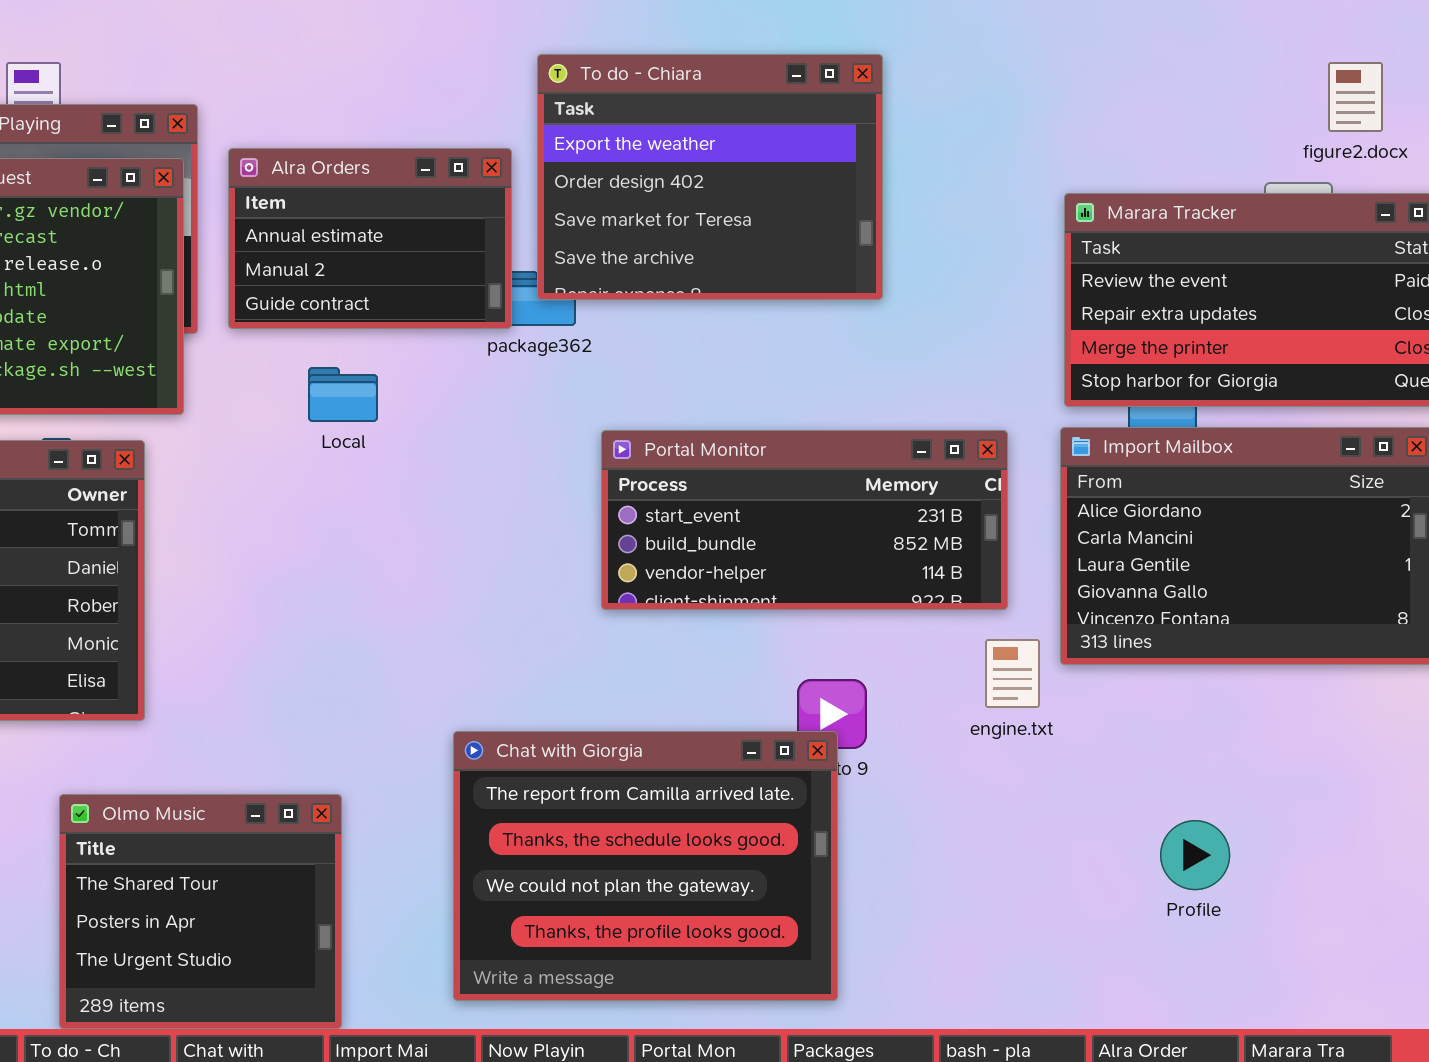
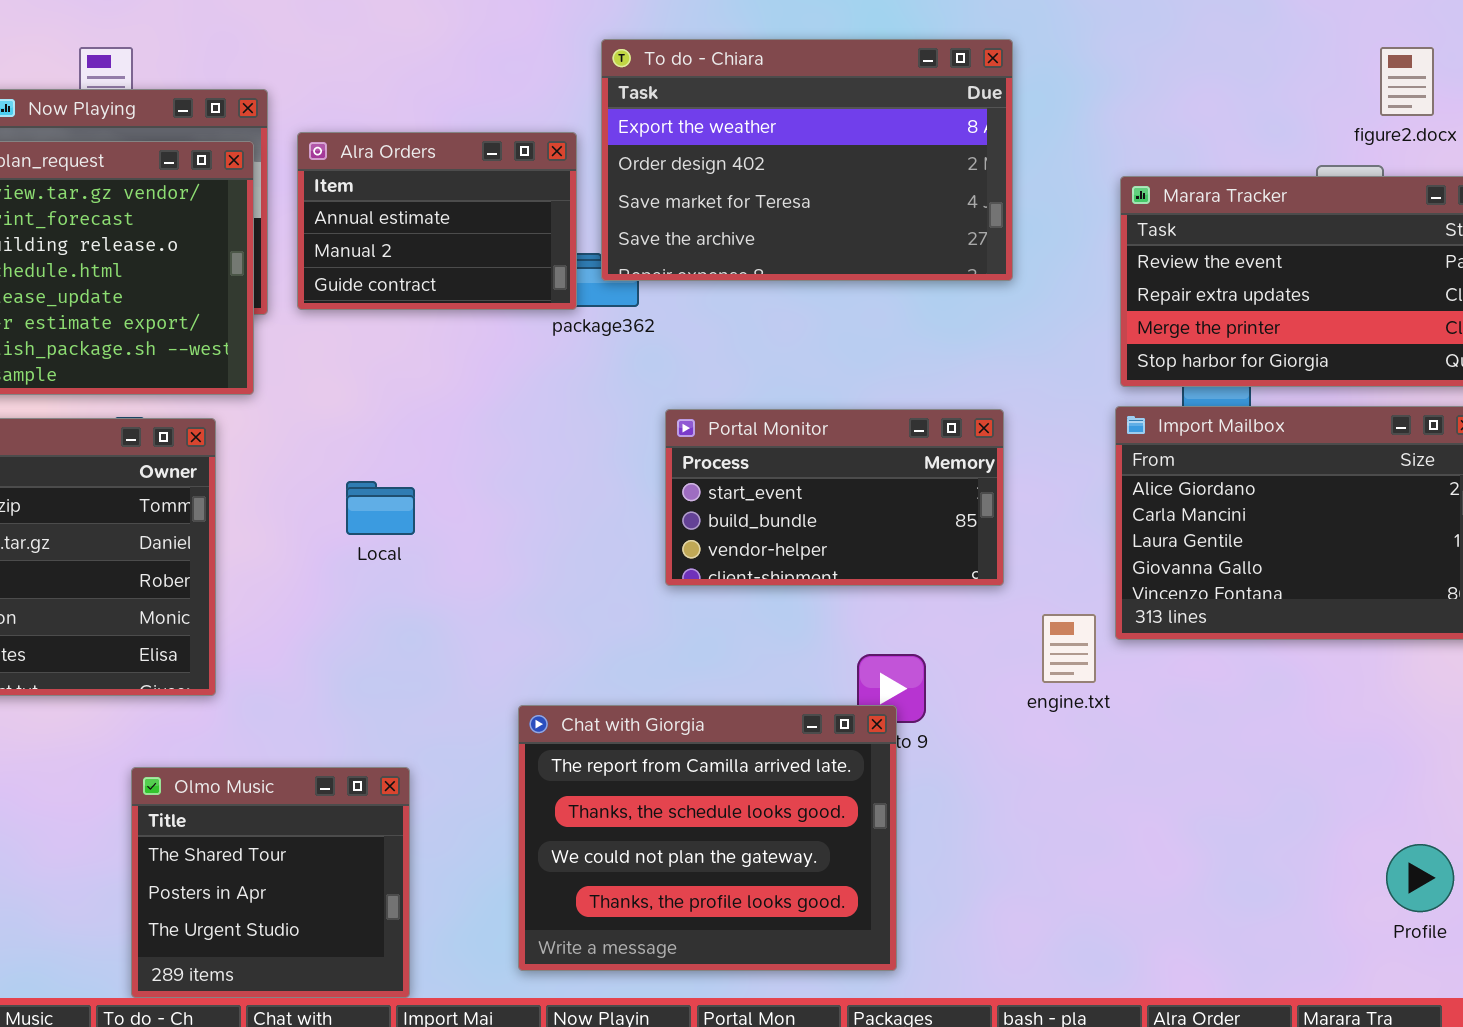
To do - Chiara: [537,54,883,300] -> [601,39,1013,281], resized
Local: [308,367,378,422] -> [346,481,415,535], moved
Portal Monitor: [601,430,1008,610] -> [665,409,1004,586], resized
Profile: [1160,820,1230,890] -> [1386,844,1454,912], moved

